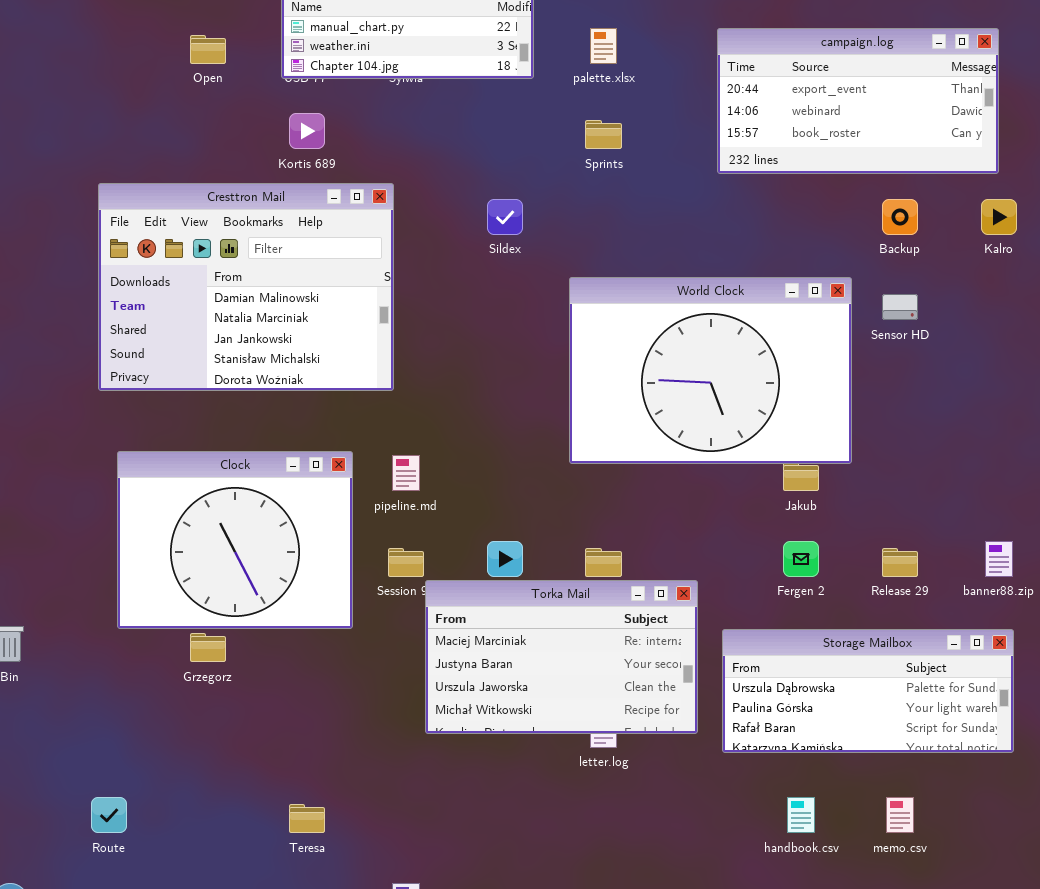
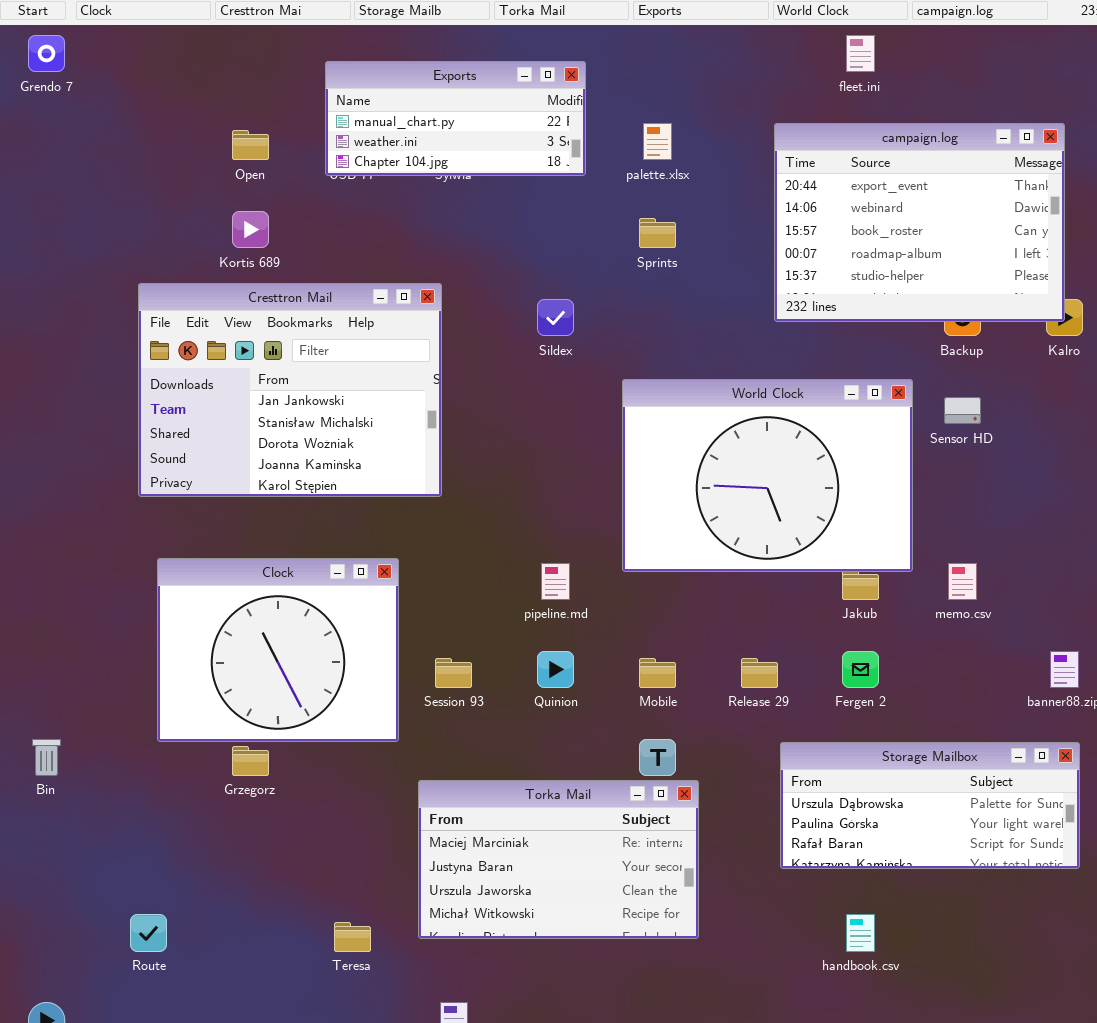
campaign.log: [717,28,999,174] -> [774,123,1065,322], resized
Kortis 689: [289,113,325,149] -> [232,211,269,248], moved
Cresttron Mail: [98,183,394,391] -> [138,283,442,497], scrolled down 2 rows
pipeline.md: [392,455,420,491] -> [541,563,570,600], moved
Release 29: [882,548,918,577] -> [741,658,778,688], moved
Torka Mail: [425,580,698,734] -> [418,780,699,939], moved
memo.csv: [886,797,914,833] -> [948,563,977,600], moved

